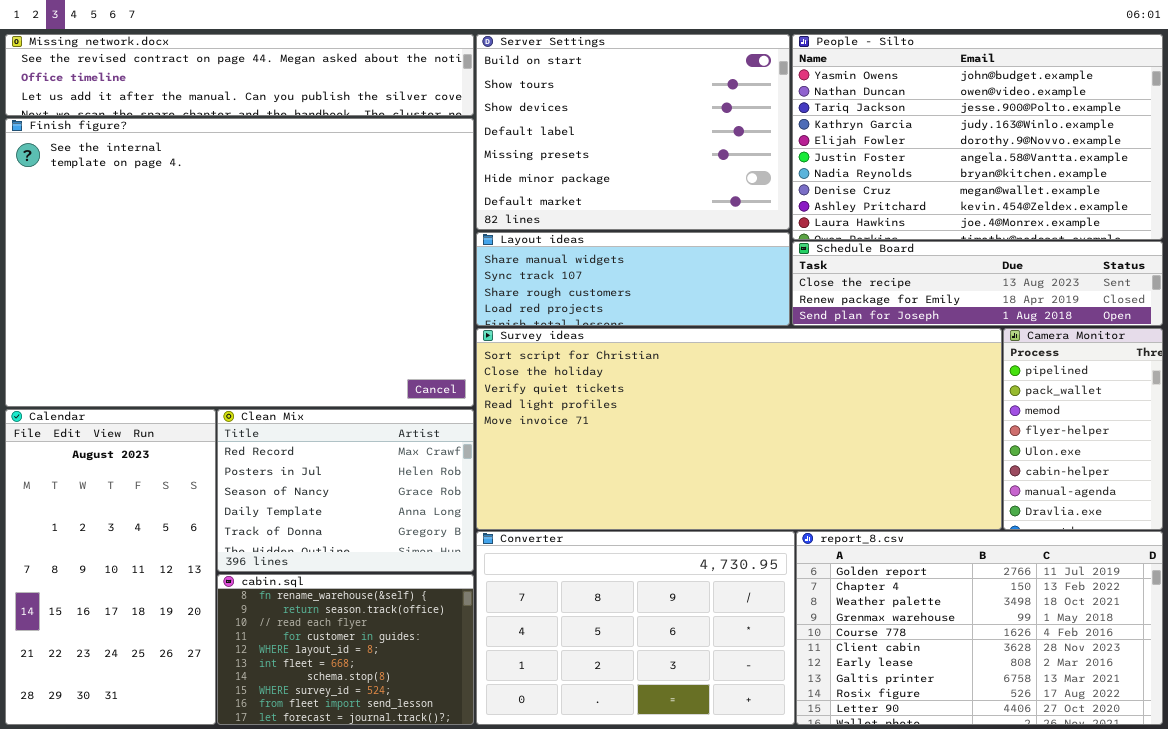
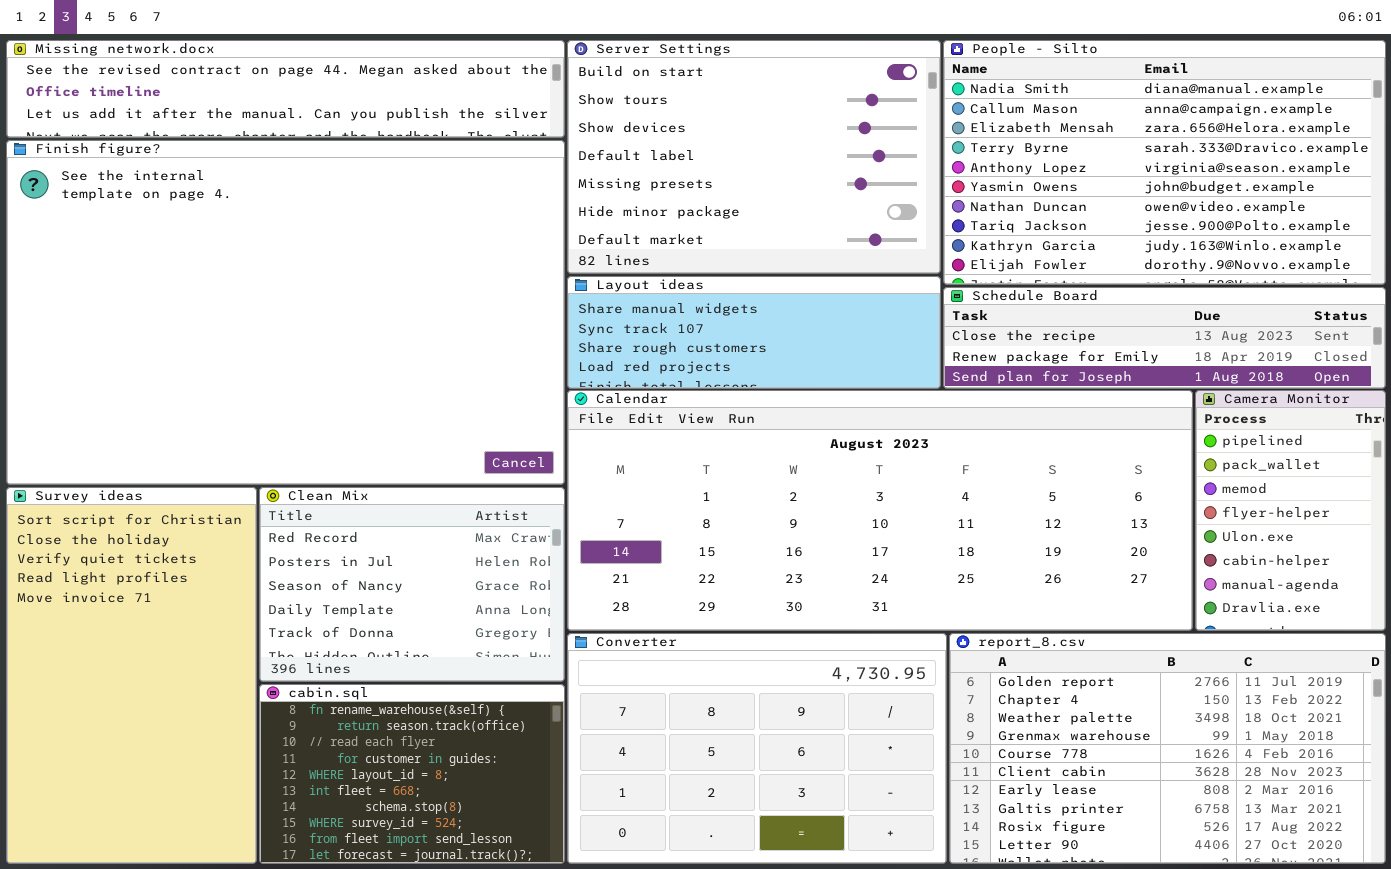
People - Silto: [792,34,1163,240] -> [943,40,1386,285], scrolled up 5 rows
Survey ideas: [476,328,1002,530] -> [6,487,257,864], moved, resized
Calendar: [5,409,216,725] -> [567,390,1193,631], moved, resized

